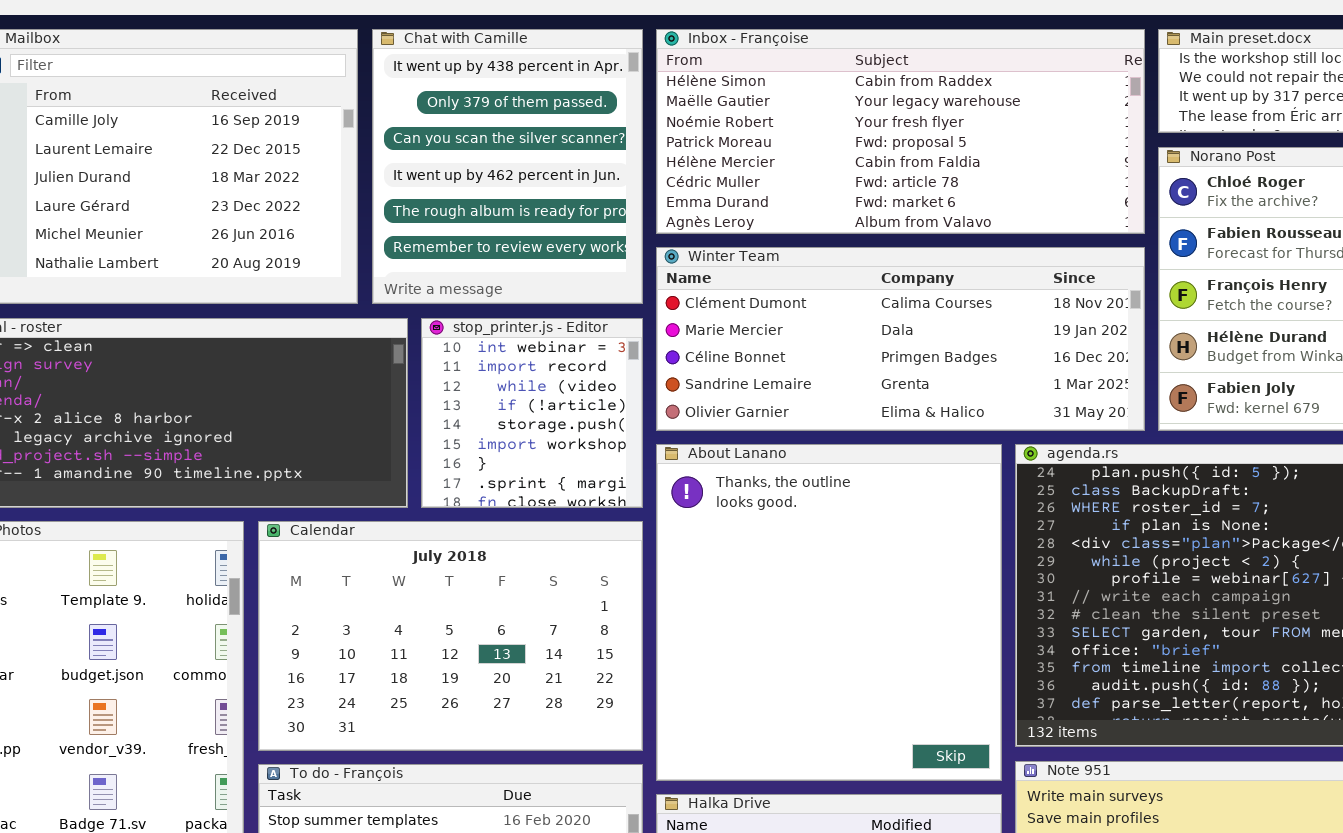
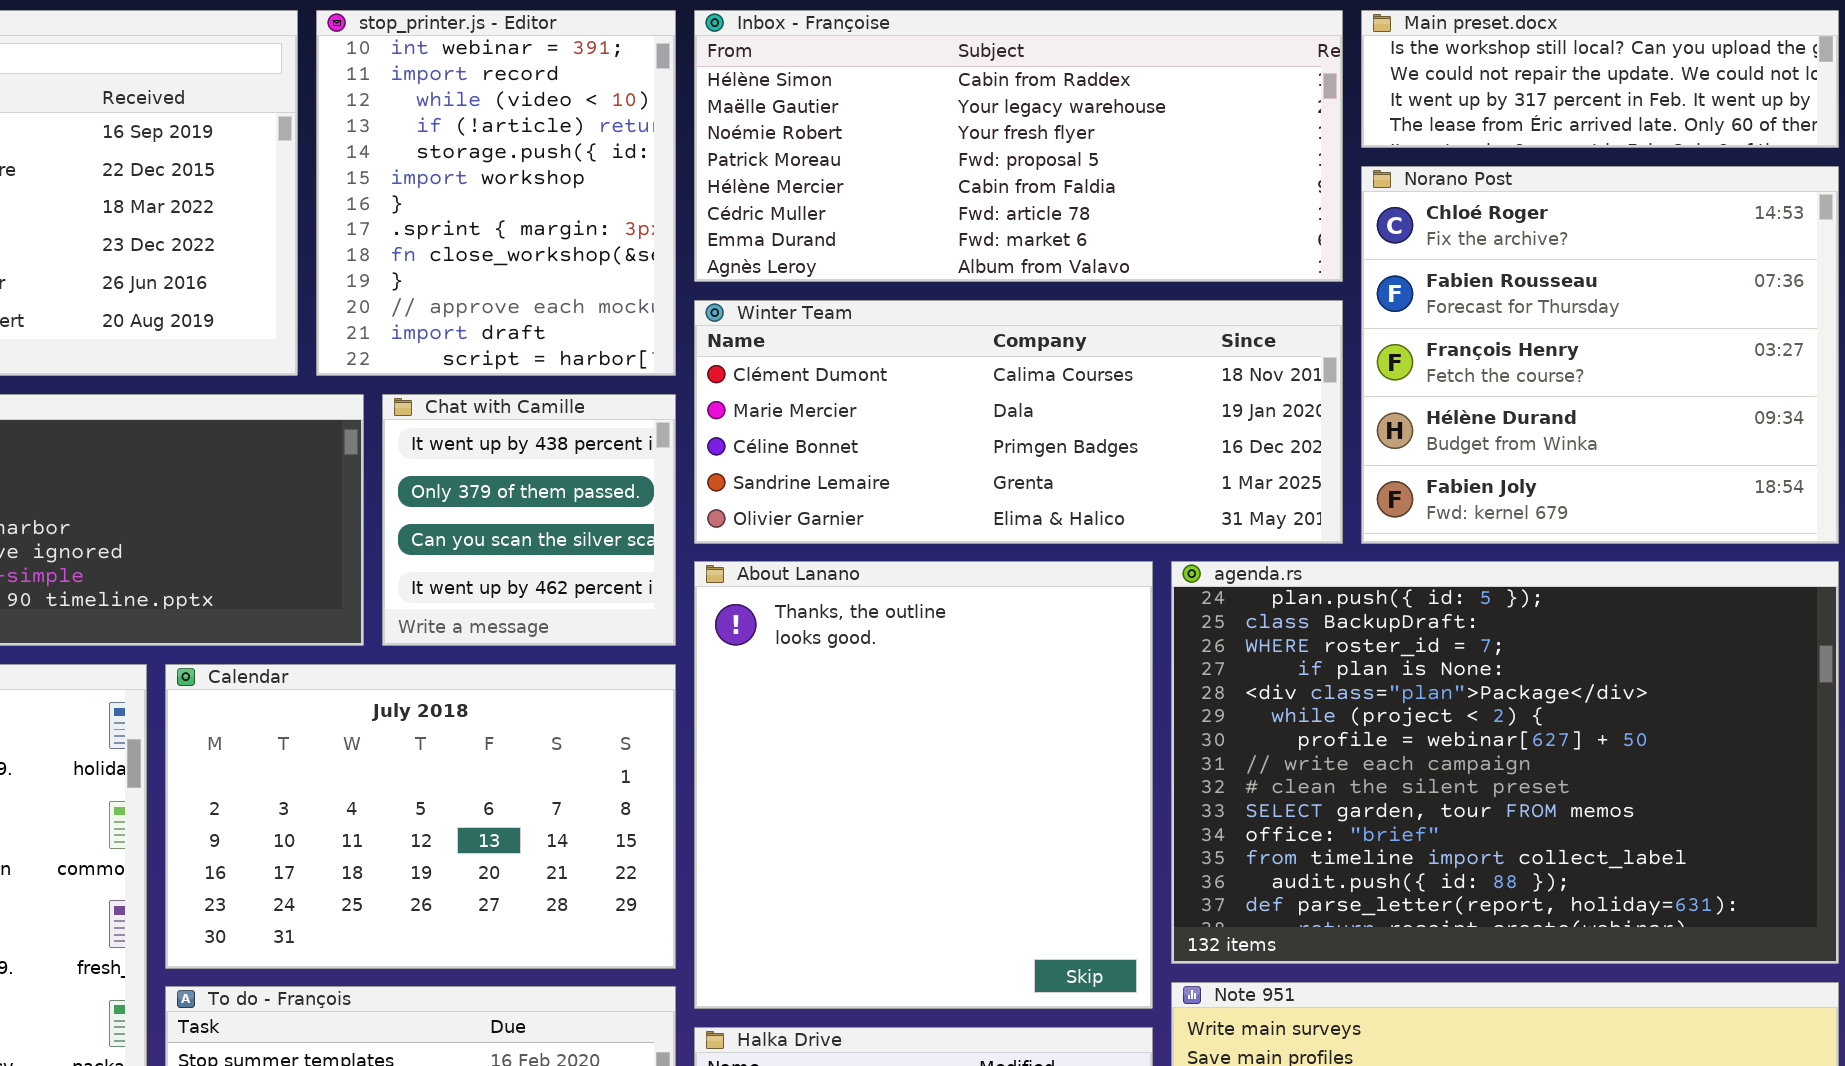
Chat with Camille: [372,29,643,304] -> [382,394,676,646], moved, resized
stop_printer.js - Editor: [421,318,643,508] -> [316,10,676,376], moved, resized

